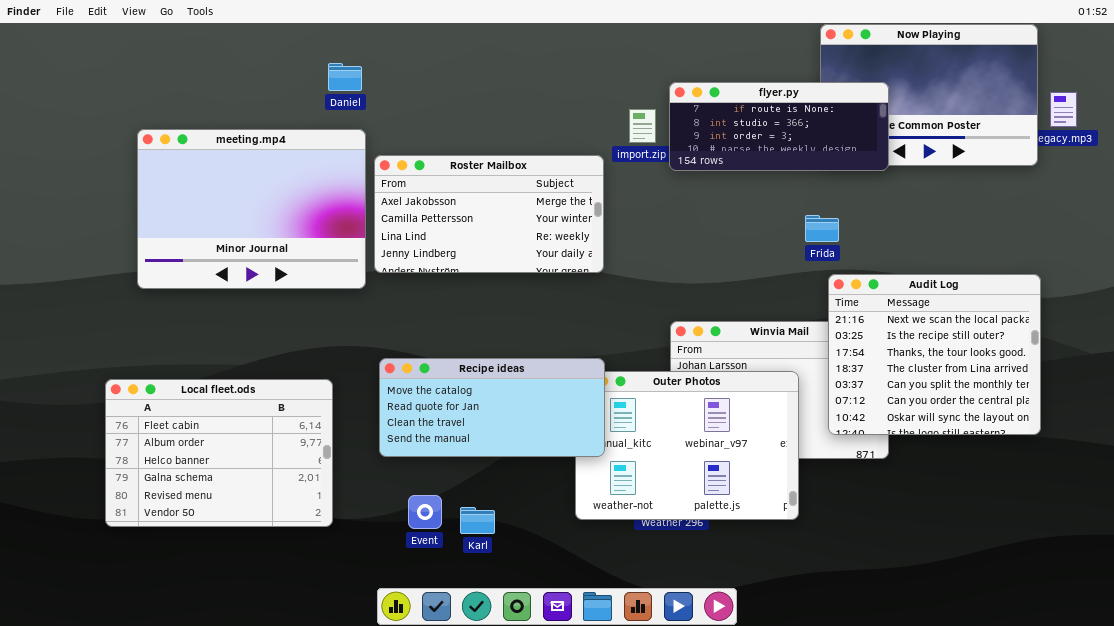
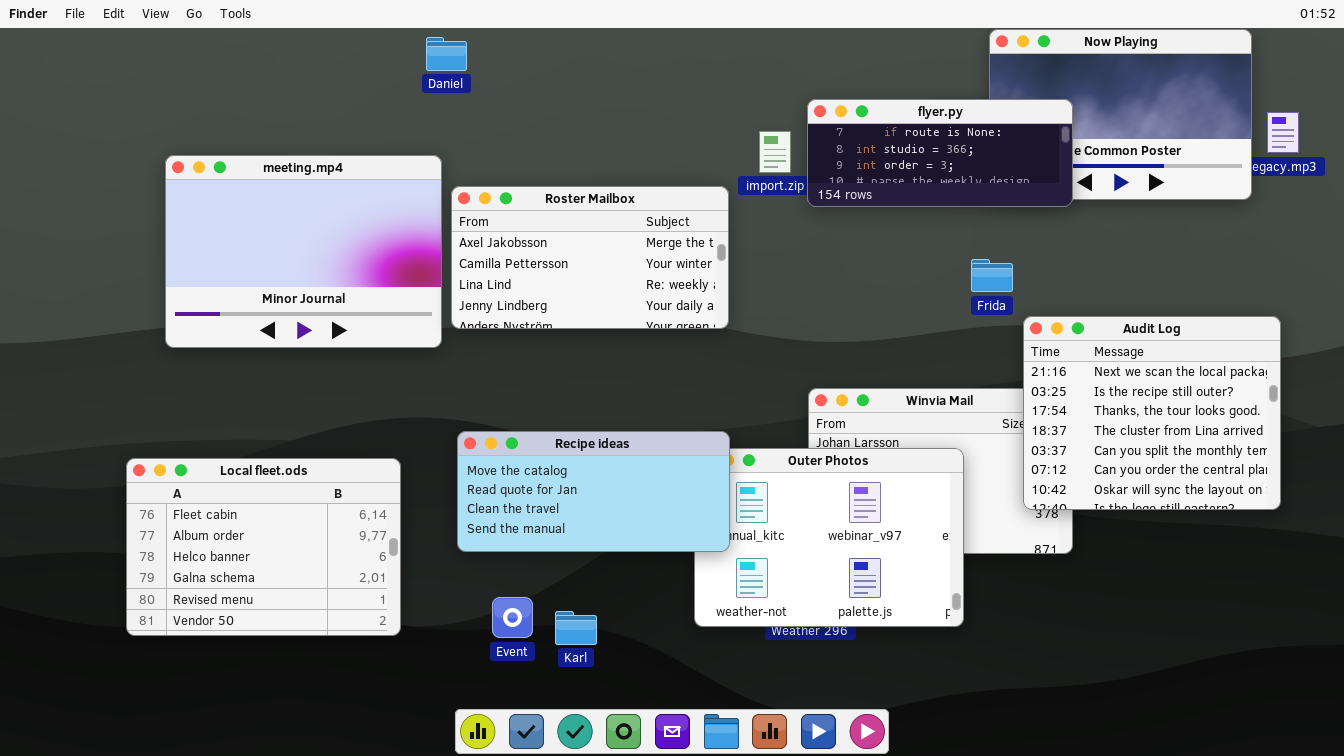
Daniel: [328,63,362,91] -> [426,37,467,71], moved
Audit Log: [828,274,1041,435] -> [1023,316,1281,510], moved

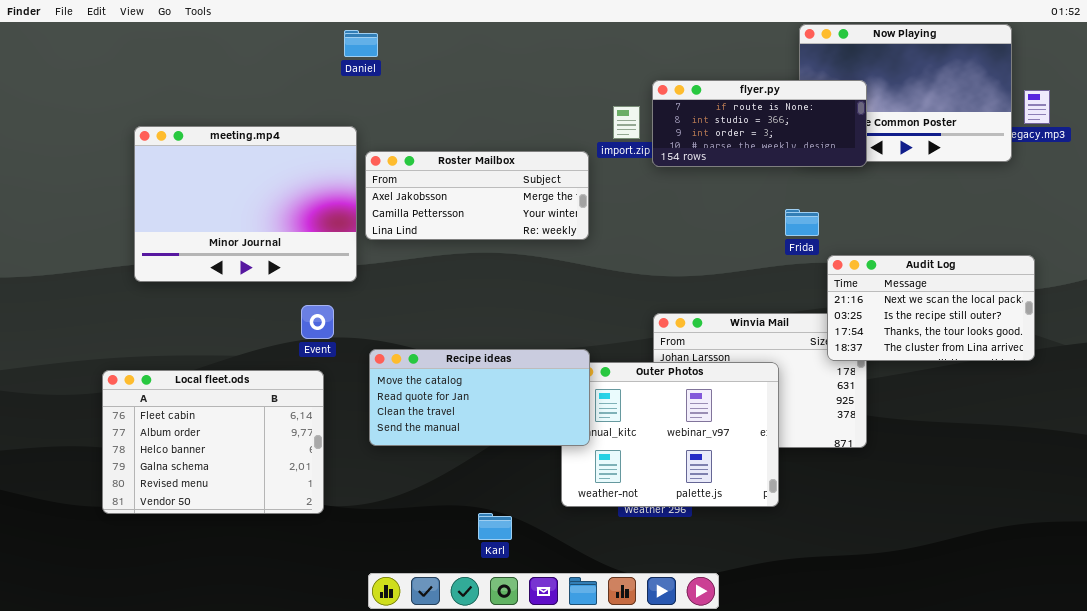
Roster Mailbox: [451,186,729,329] -> [365,151,589,240], resized
Audit Log: [1023,316,1281,510] -> [827,255,1035,361], resized
Event: [492,597,533,638] -> [301,305,334,339], moved
Karl: [555,611,597,645] -> [478,513,512,540], moved

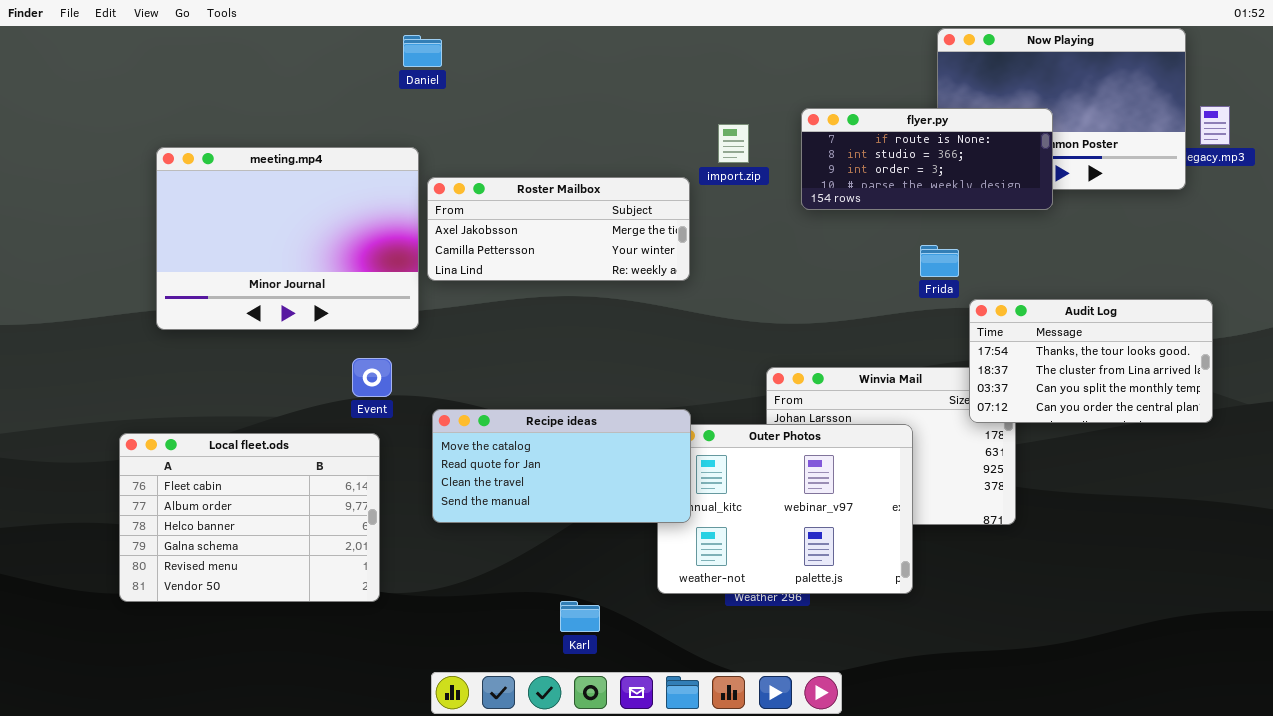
flyer.py: [652,80,867,167] -> [801,108,1053,210], moved
Audit Log: [827,255,1035,361] -> [969,299,1213,423], scrolled down 2 rows

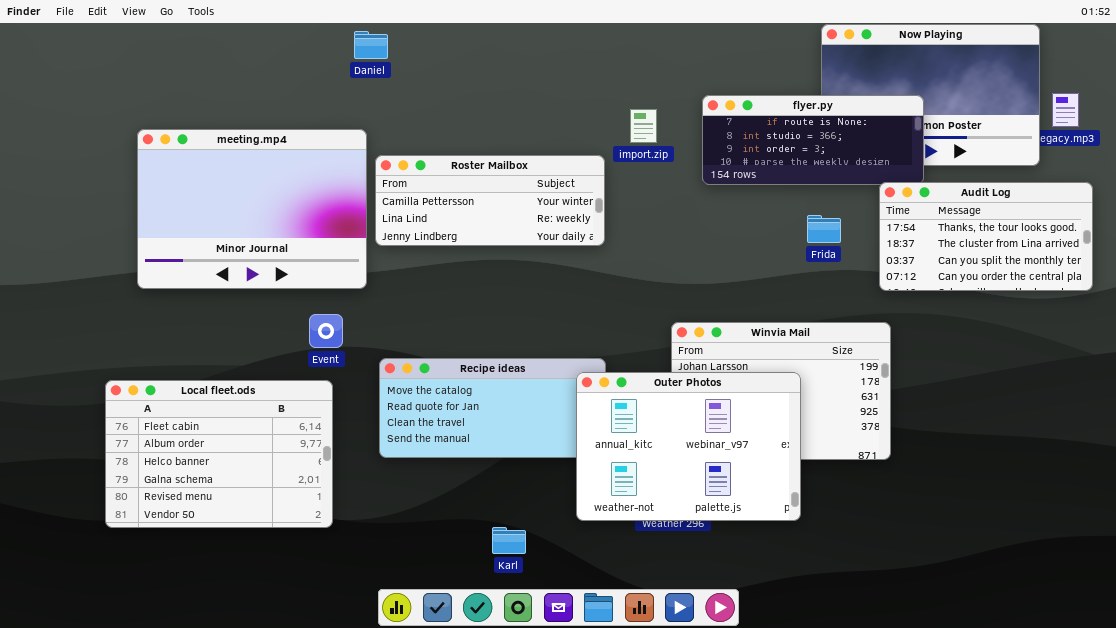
Roster Mailbox: [427,177,690,281] -> [375,155,605,246], scrolled down 1 row
Audit Log: [969,299,1213,423] -> [879,182,1093,291], moved
Outer Photos: [657,424,913,594] -> [576,372,801,521], raised

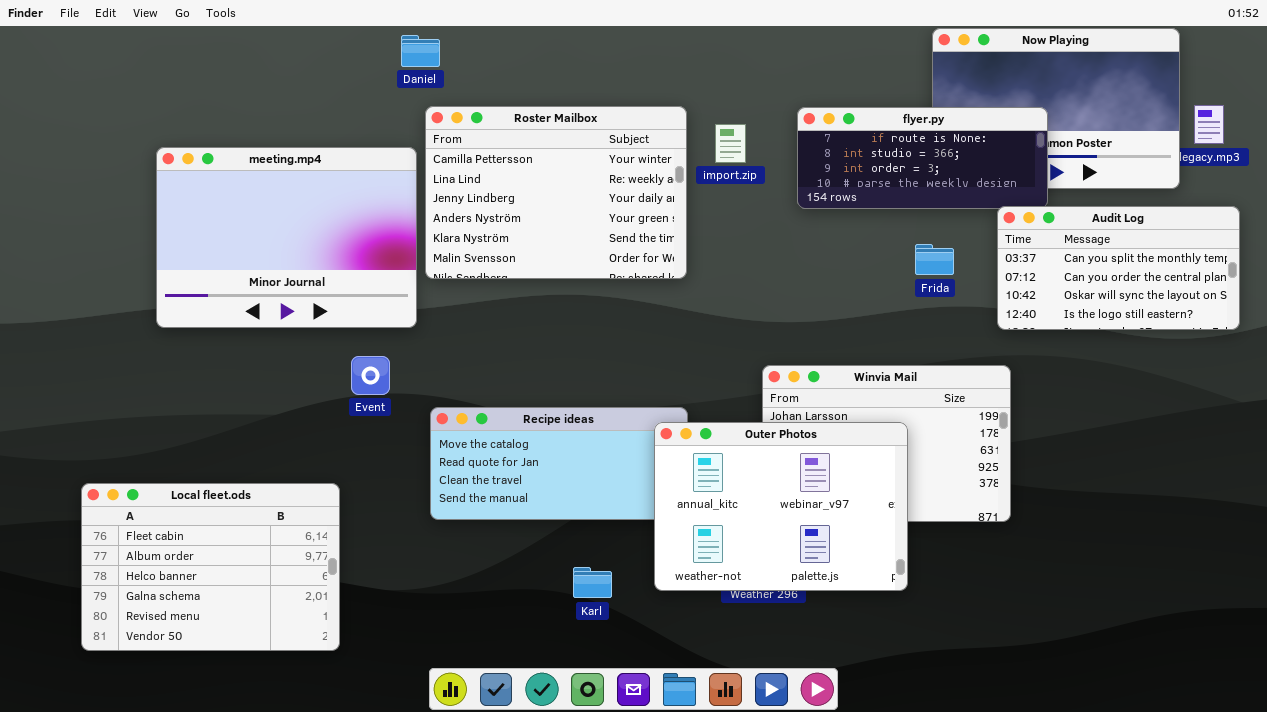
Roster Mailbox: [375,155,605,246] -> [425,106,687,279], resized
Audit Log: [879,182,1093,291] -> [997,206,1240,330], scrolled down 2 rows
Local fleet.ods: [105,380,333,528] -> [81,483,340,651], moved
Karl: [492,527,526,554] -> [573,567,612,598], moved

